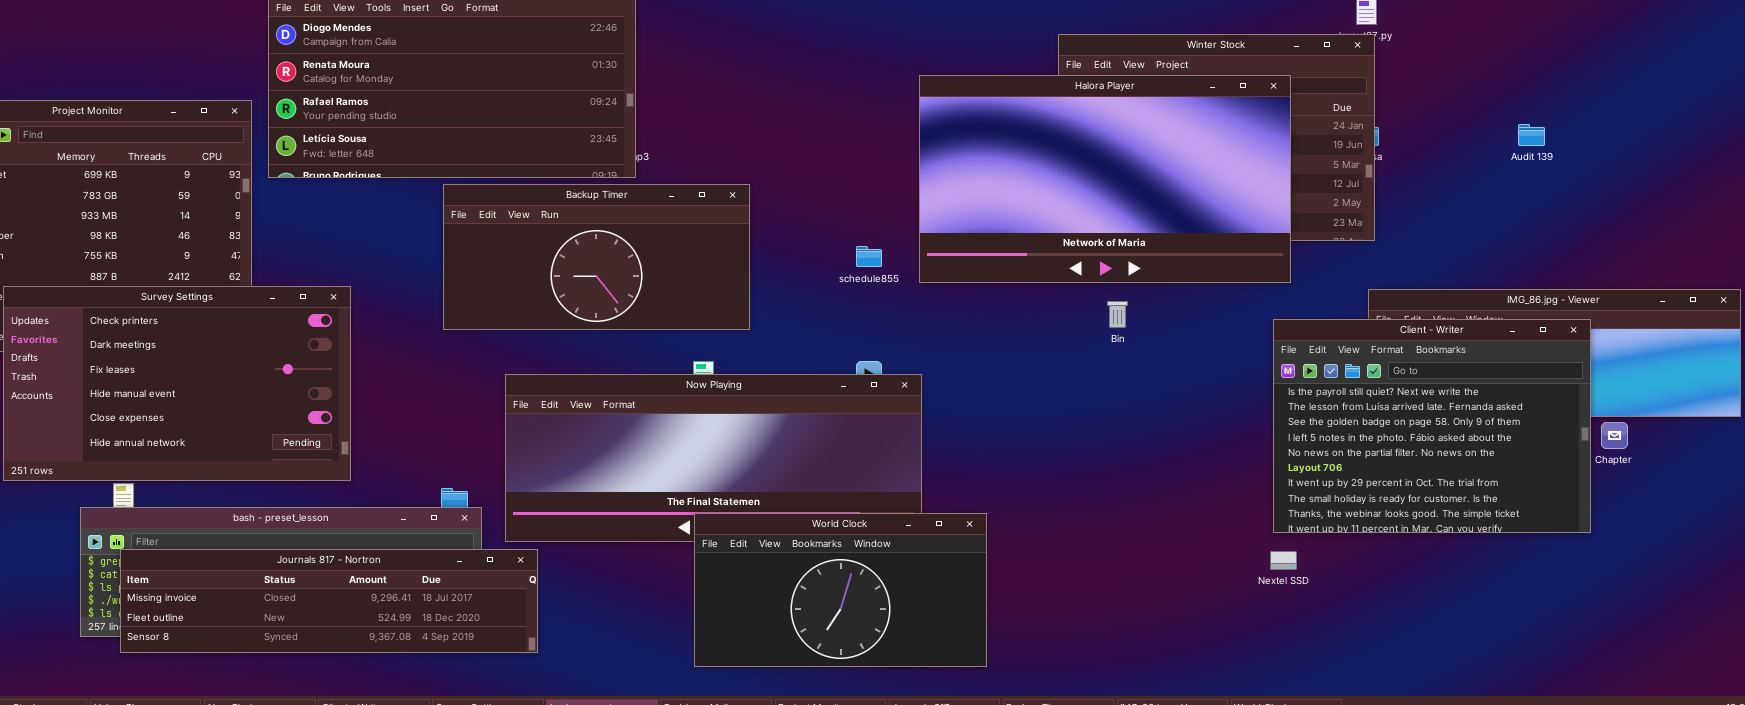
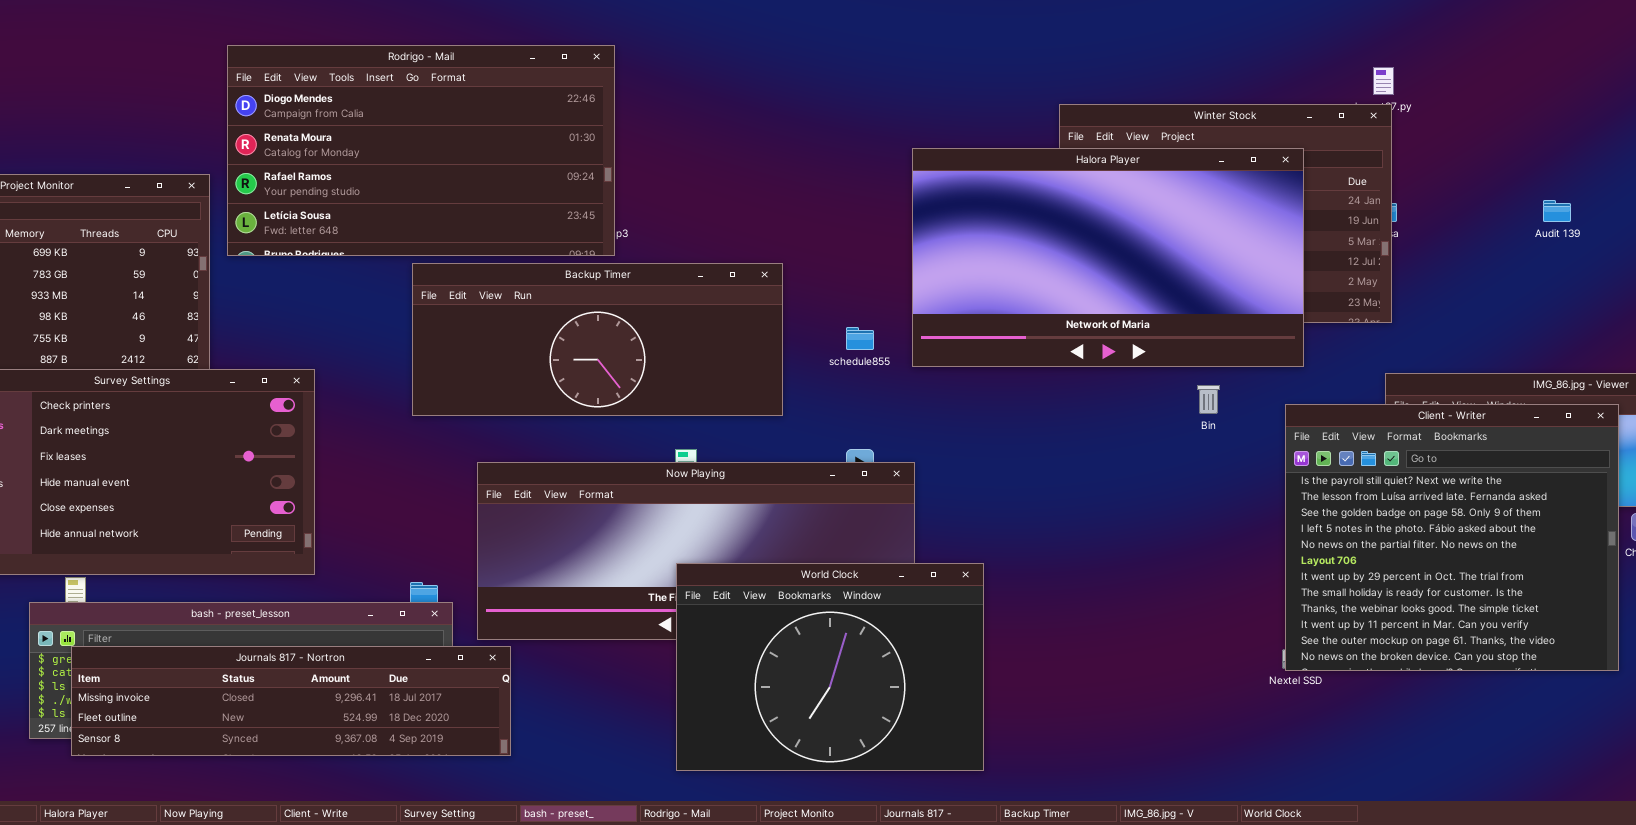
Backup Timer: [443,184,750,330] -> [412,263,783,416], resized
Bin: [1107,301,1128,328] -> [1197,385,1220,414], moved
Client - Writer: [1273,319,1591,533] -> [1285,404,1619,671], resized
World Clock: [694,513,987,667] -> [676,563,984,771], resized

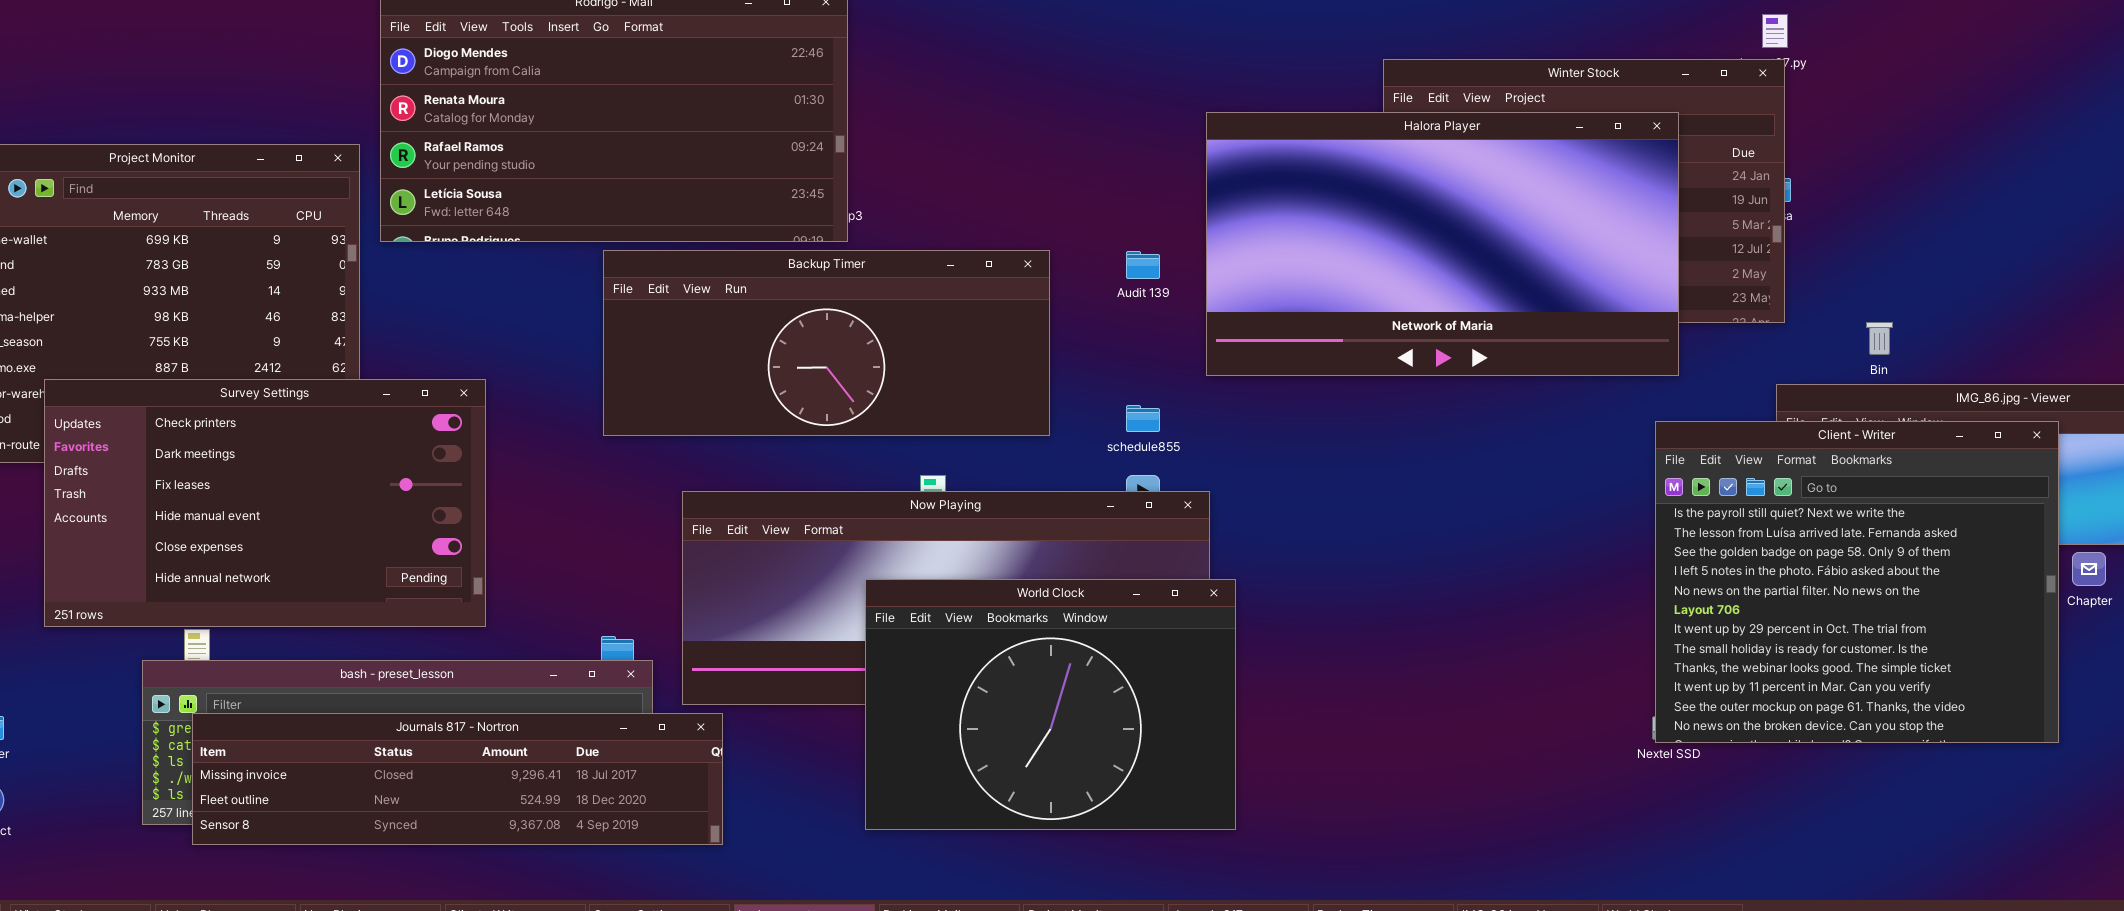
Audit 139: [1543,200,1571,222] -> [1126,251,1160,279], moved
schedule855: [846,327,874,350] -> [1126,405,1160,432], moved
Bin: [1197,385,1220,414] -> [1866,322,1893,355], moved
World Clock: [676,563,984,771] -> [865,579,1236,830], moved

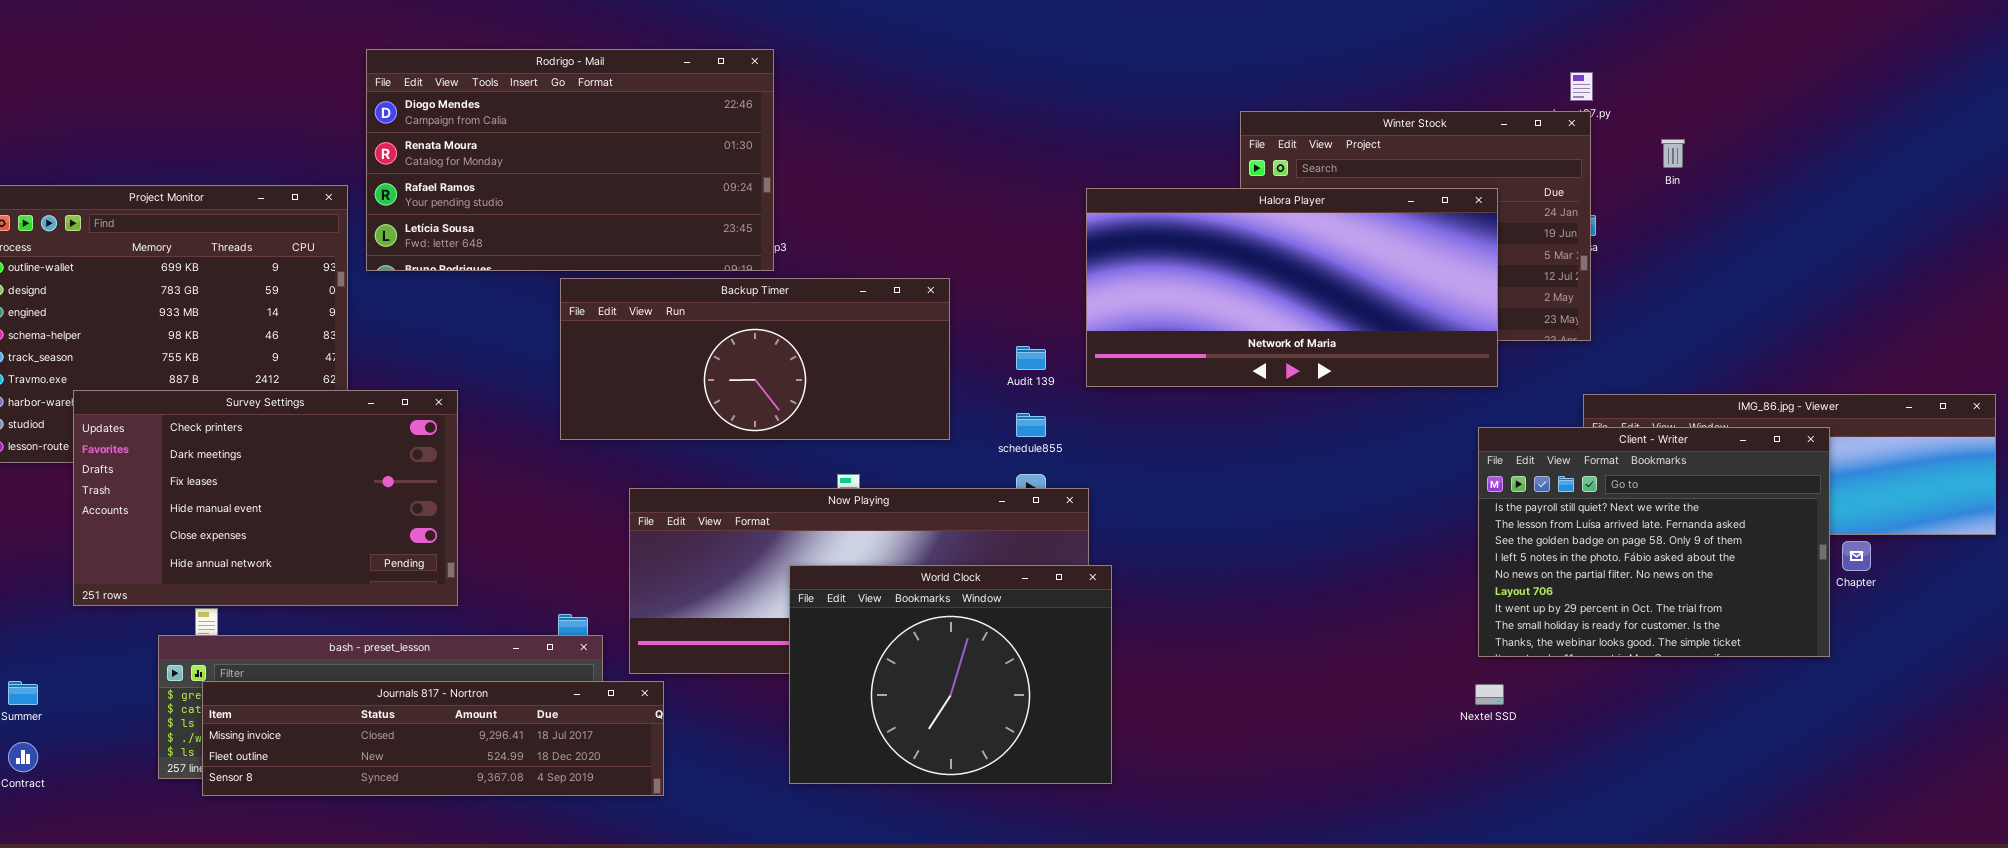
Halora Player: [1206,112,1679,376] -> [1086,188,1498,387], resized
Audit 139: [1126,251,1160,279] -> [1016,346,1046,370], moved
Bin: [1866,322,1893,355] -> [1661,139,1685,168], moved
Client - Writer: [1655,421,2059,743] -> [1478,427,1830,657], resized

